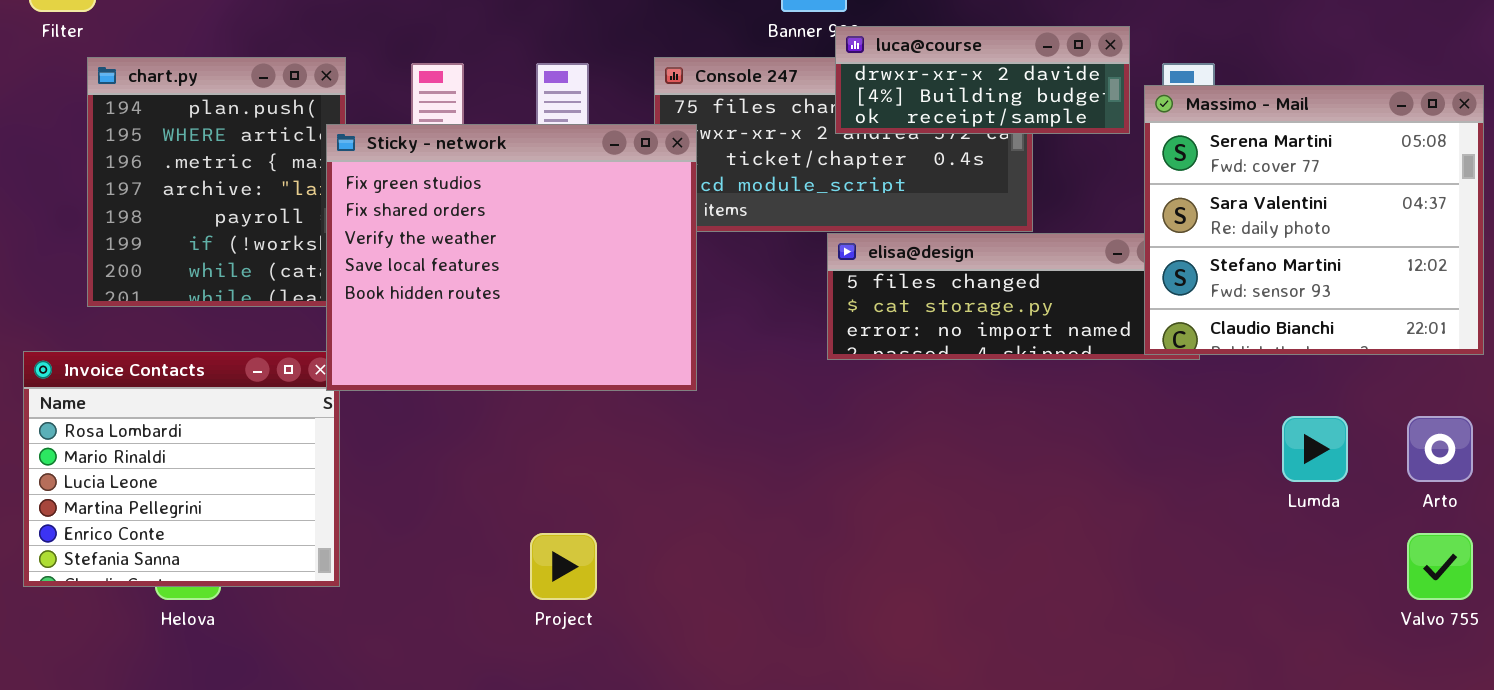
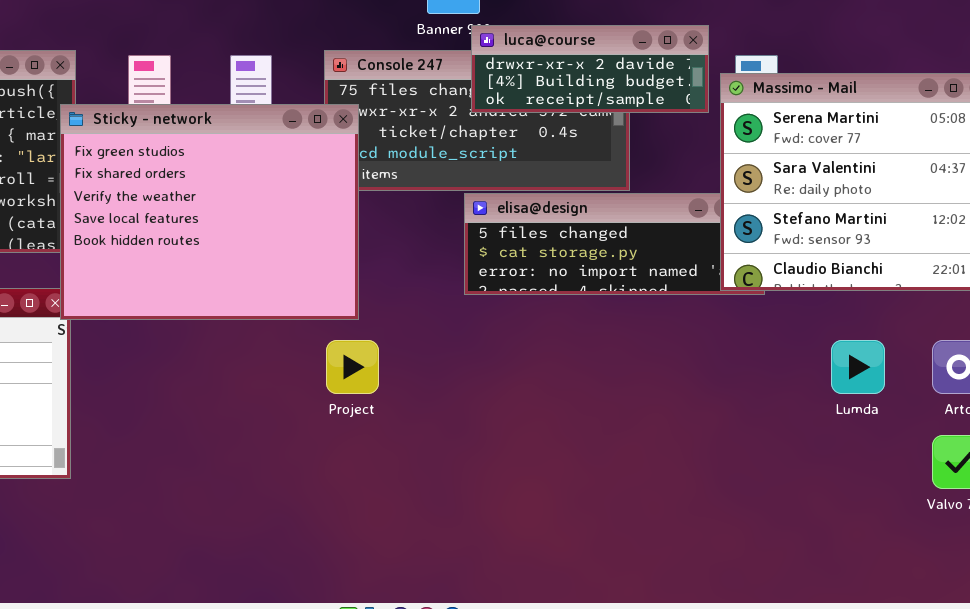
Project: [530,533,597,600] -> [326,340,379,394], moved

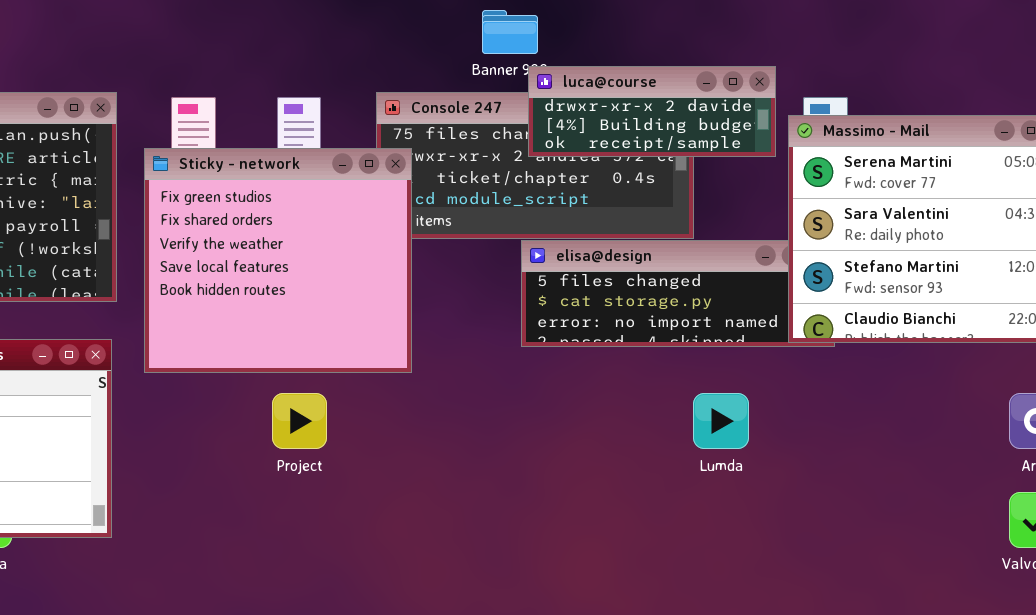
Sticky - network: [60,104,359,320] -> [144,148,412,373], resized
Project: [326,340,379,394] -> [272,393,327,449], moved
Lumda: [831,340,885,394] -> [693,393,749,449], moved

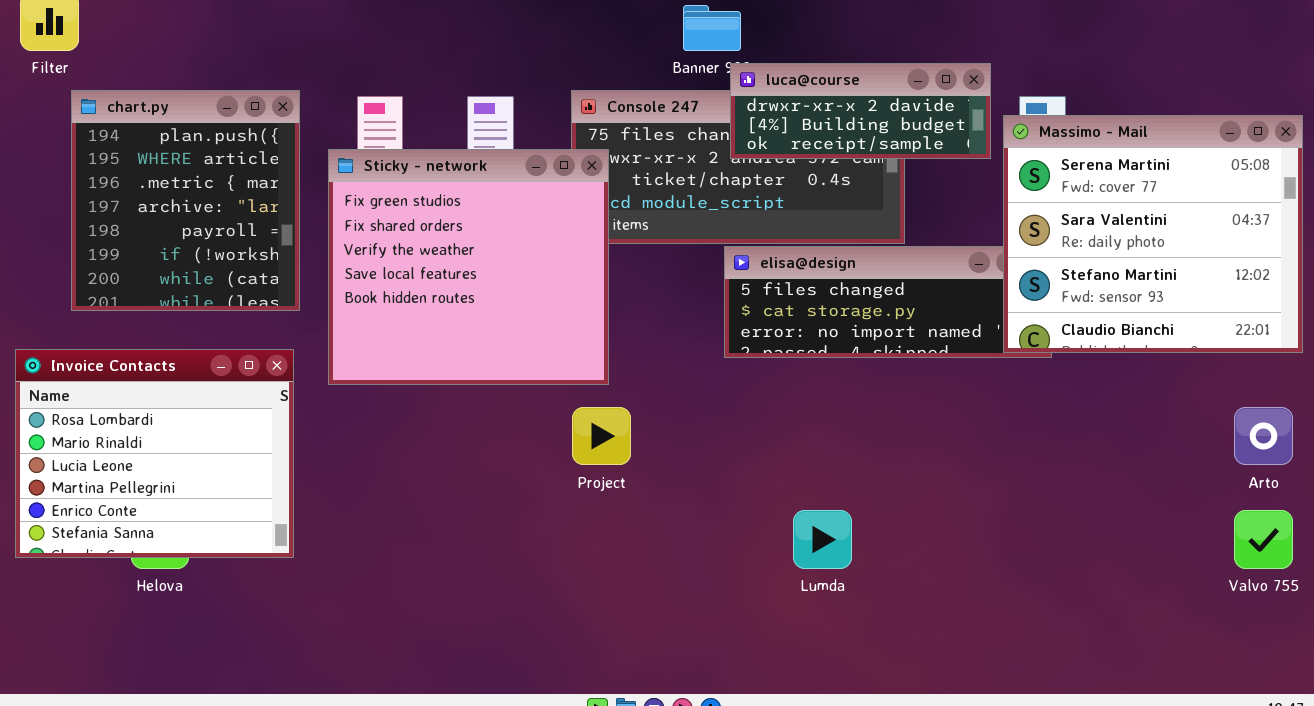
Project: [272,393,327,449] -> [572,407,631,465], moved
Lumda: [693,393,749,449] -> [793,510,852,569], moved

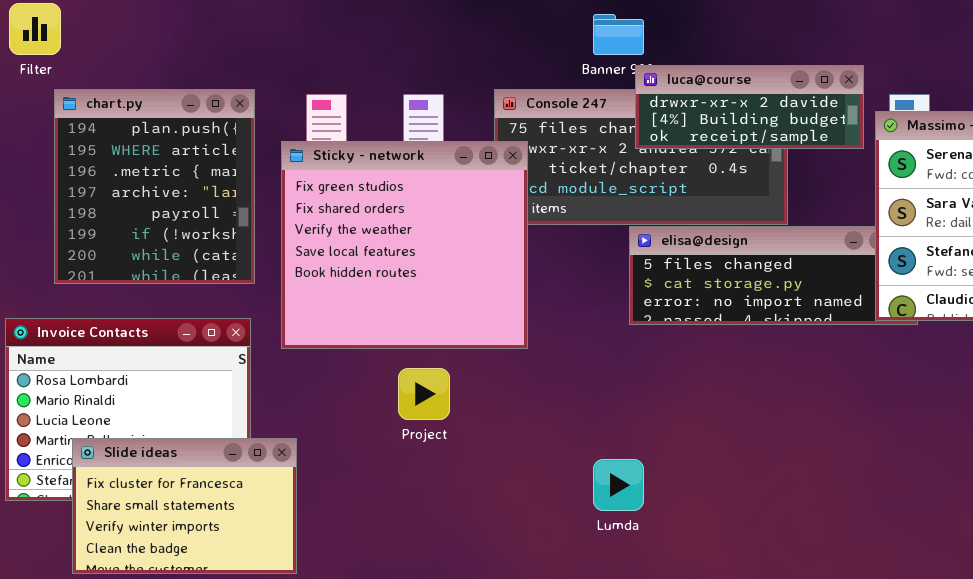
Project: [572,407,631,465] -> [398,368,450,420], moved
Slide ideas: none -> [72,438,297,574], opened
Lumda: [793,510,852,569] -> [593,459,644,511], moved

